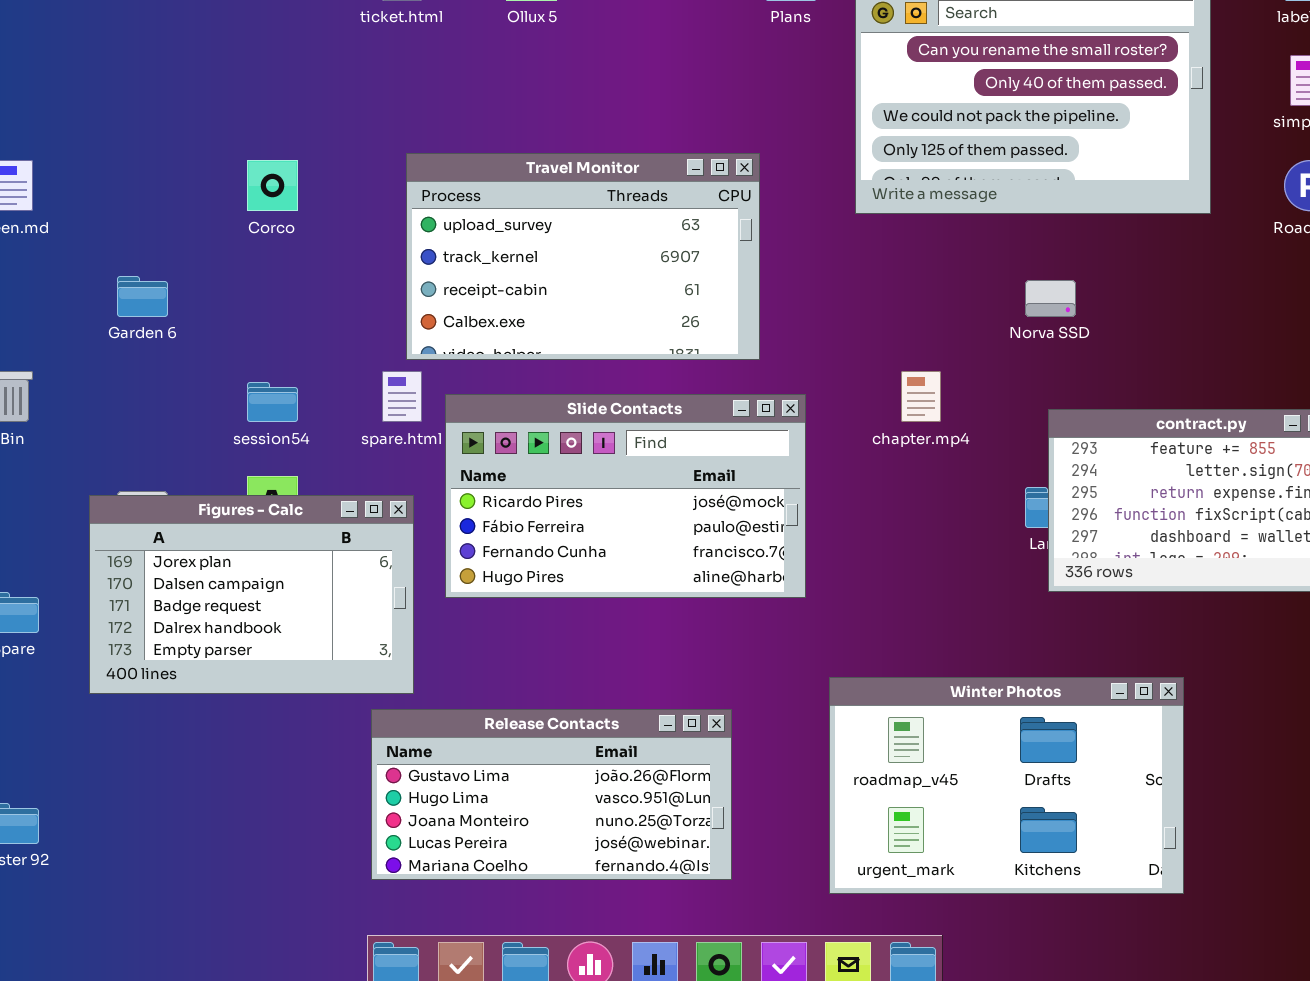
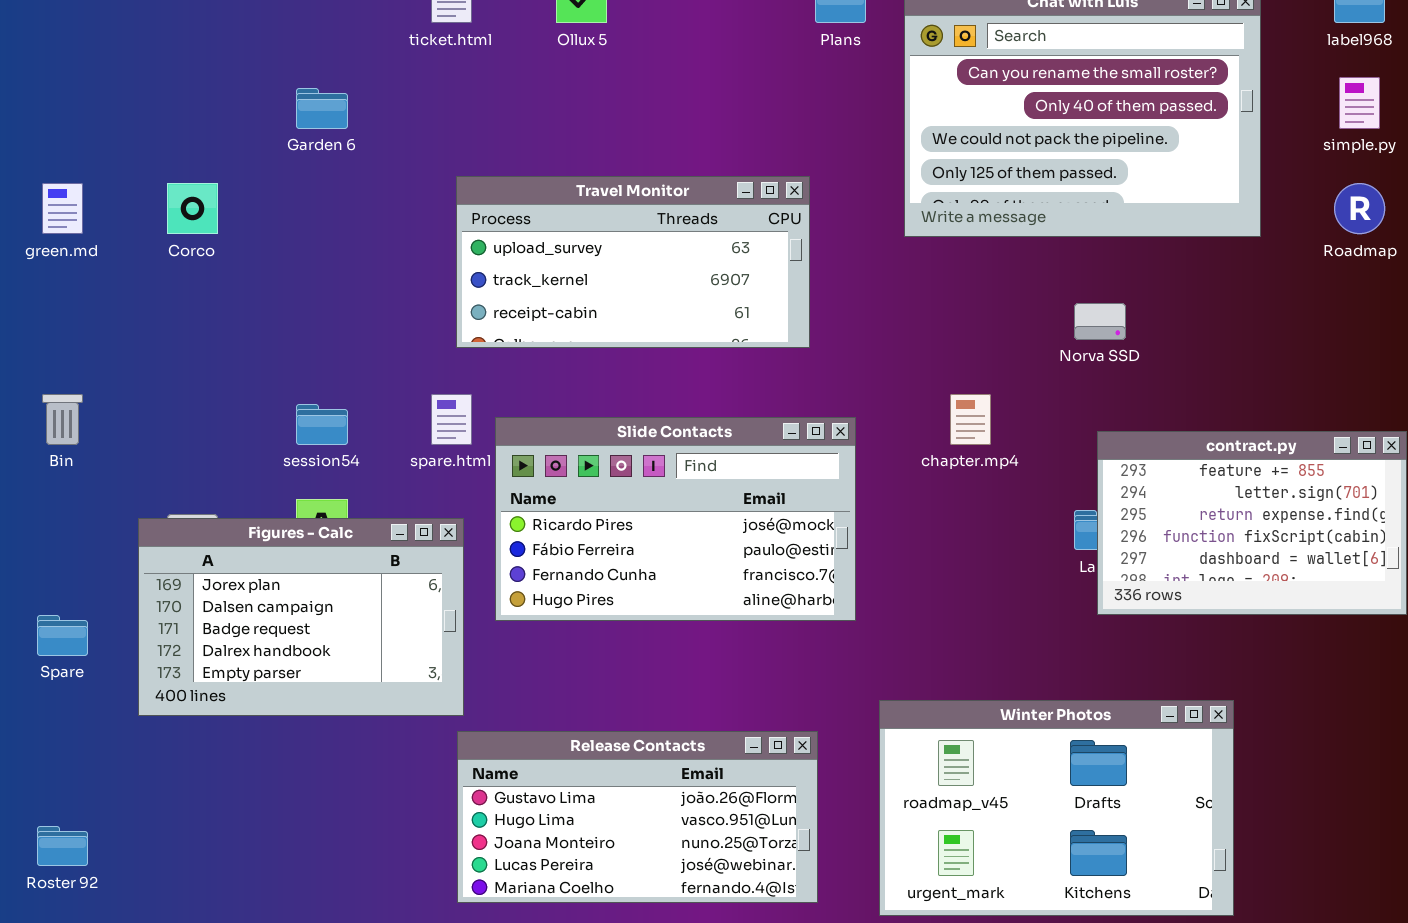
Travel Monitor: [406,153,760,360] -> [456,176,810,348], resized
Corco: [247,160,298,211] -> [167,183,218,234], moved
Garden 6: [117,276,168,317] -> [296,88,348,129], moved
Release Contacts: [371,709,732,880] -> [457,731,818,903], moved

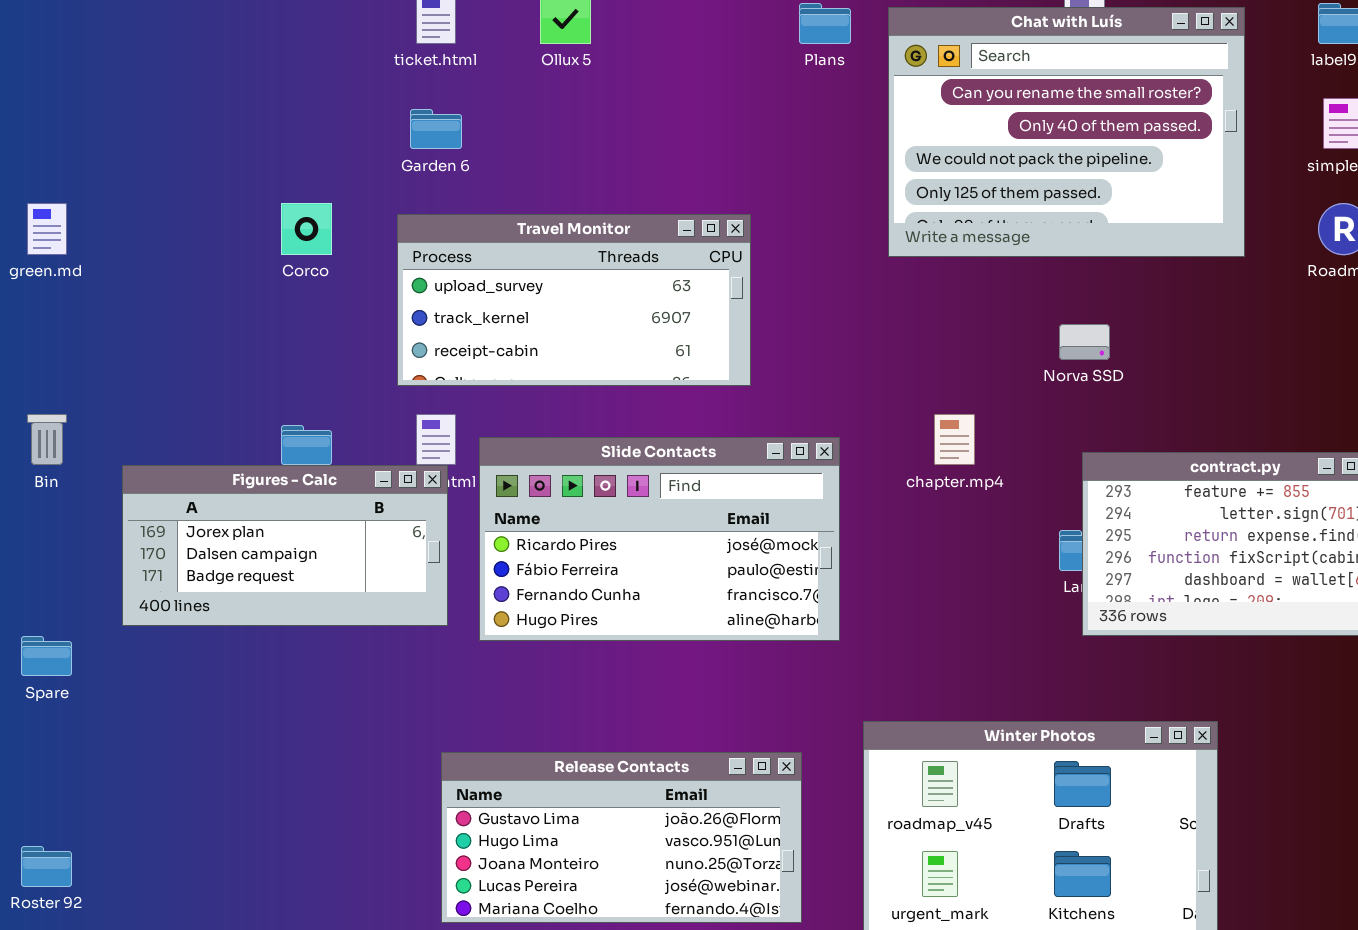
Garden 6: [296,88,348,129] -> [410,109,462,149], moved
Travel Monitor: [456,176,810,348] -> [397,214,751,386], moved
Corco: [167,183,218,234] -> [281,203,332,255], moved
Figures - Calc: [138,518,464,716] -> [122,465,448,626], moved, resized

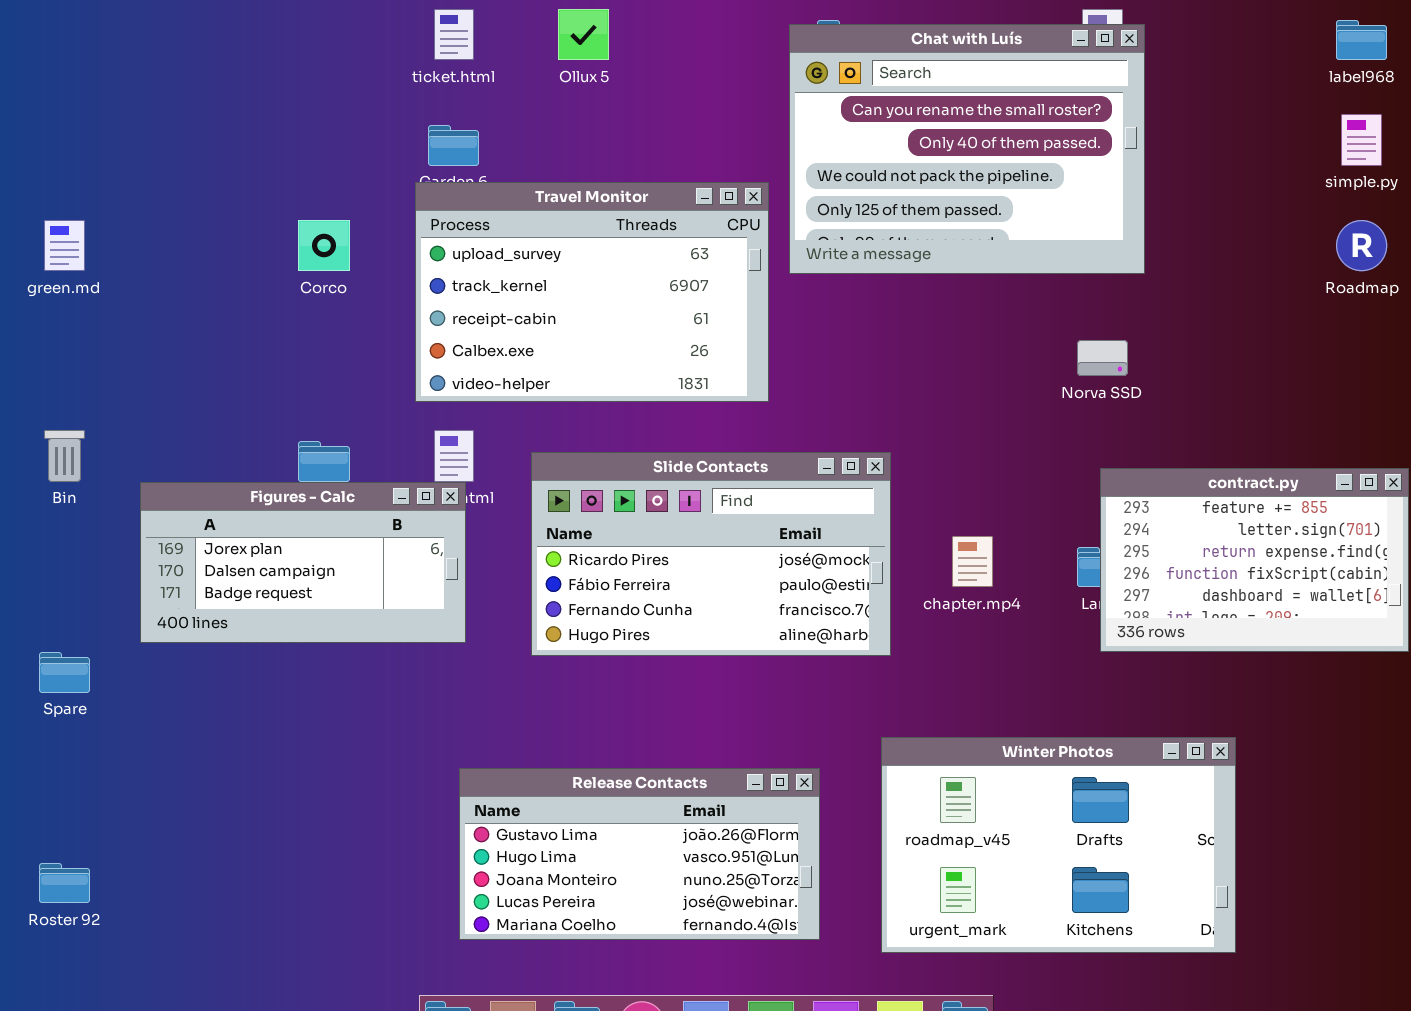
Chat with Luís: [888,7,1245,257] -> [789,24,1145,274], moved
Travel Monitor: [397,214,751,386] -> [415,182,769,402], resized
chapter.mp4: [934,414,975,465] -> [952,536,993,587], moved
Slide Contacts: [479,437,840,641] -> [531,452,891,656], moved

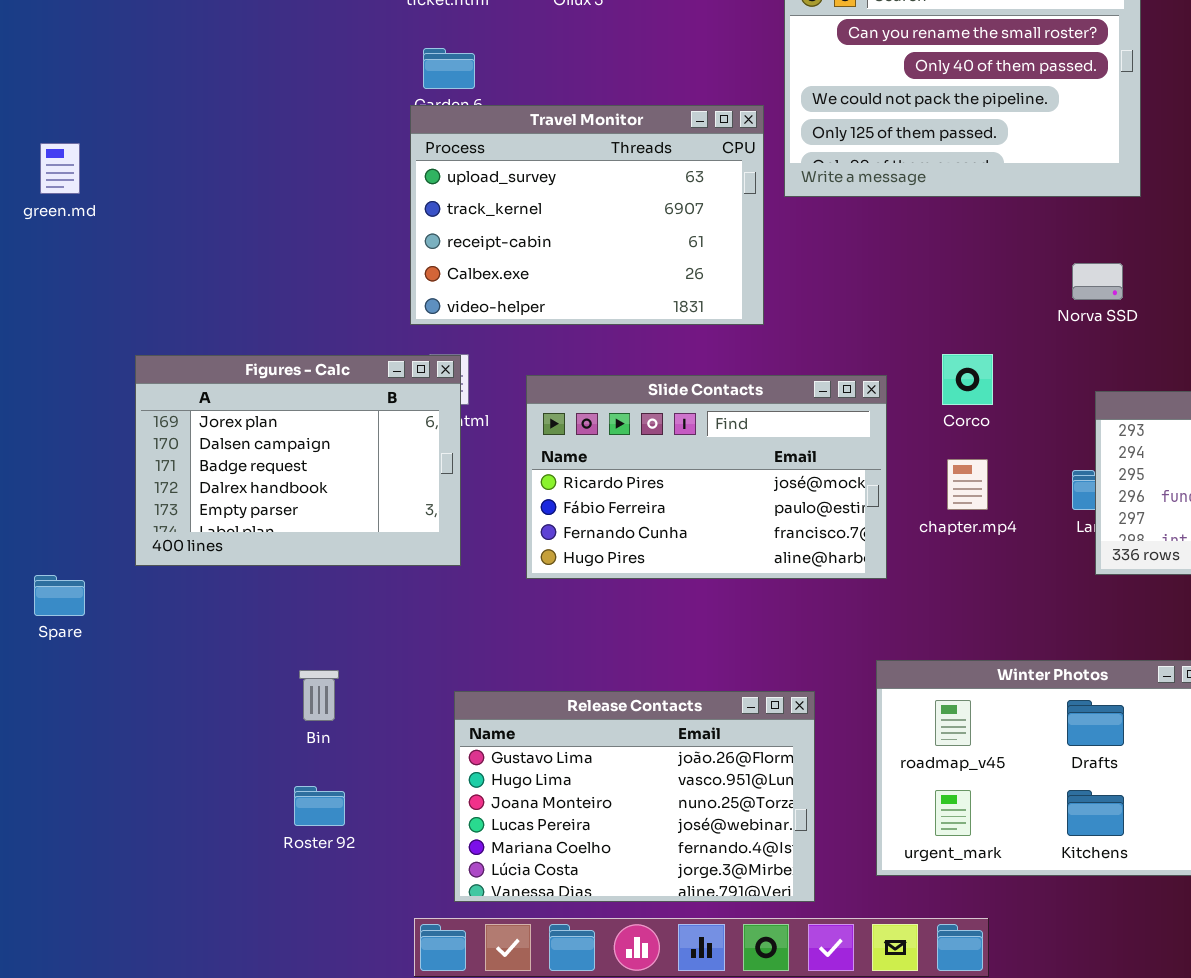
Corco: [298,220,350,271] -> [942,354,993,405], moved
Bin: [44,430,85,482] -> [299,670,339,721], moved
Figures - Calc: [140,482,466,643] -> [135,355,461,566], resized
Release Contacts: [459,768,820,940] -> [454,691,815,902], resized
Roster 92: [39,863,90,903] -> [294,786,345,826], moved

